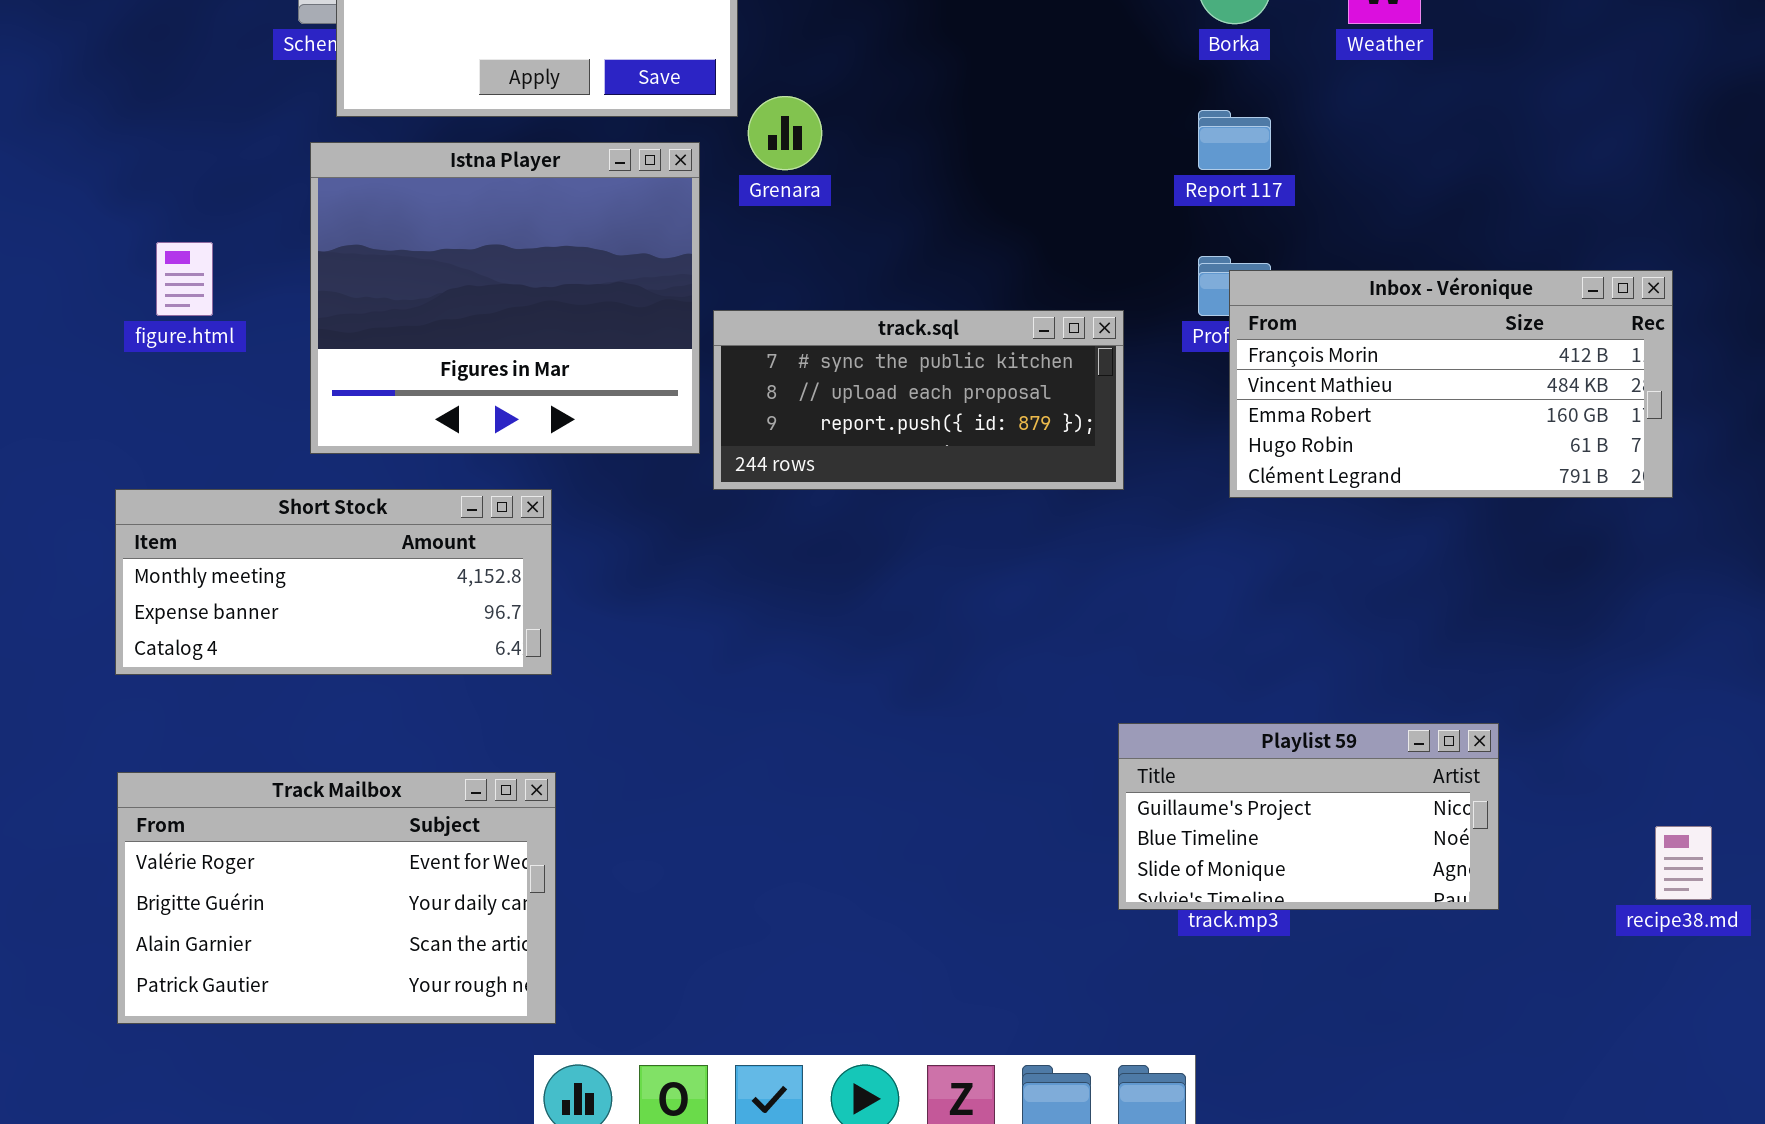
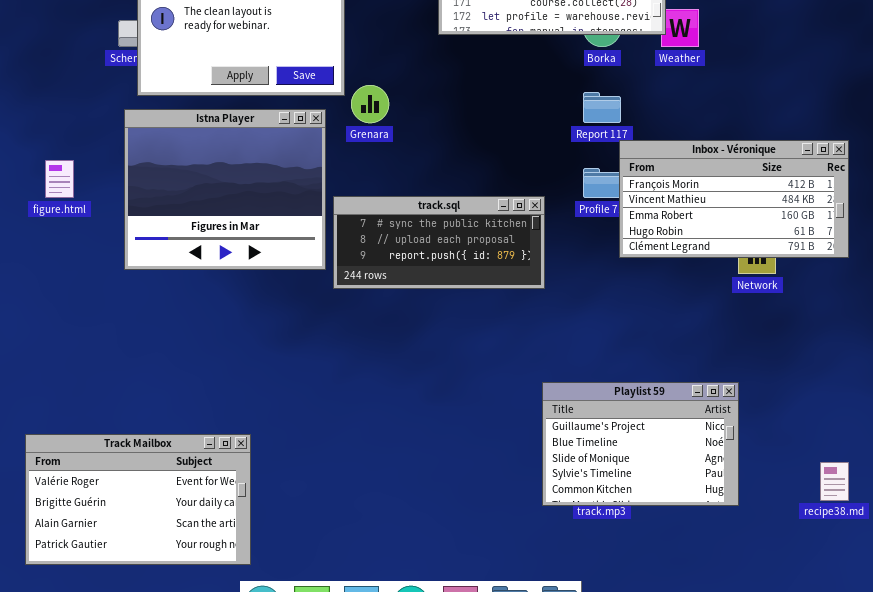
Inbox - Véronique: [1229,270,1673,498] -> [619,140,849,258], moved
Short Stock: [115,489,552,675] -> none, closed
Playlist 59: [1118,723,1499,910] -> [542,382,739,506], resized

